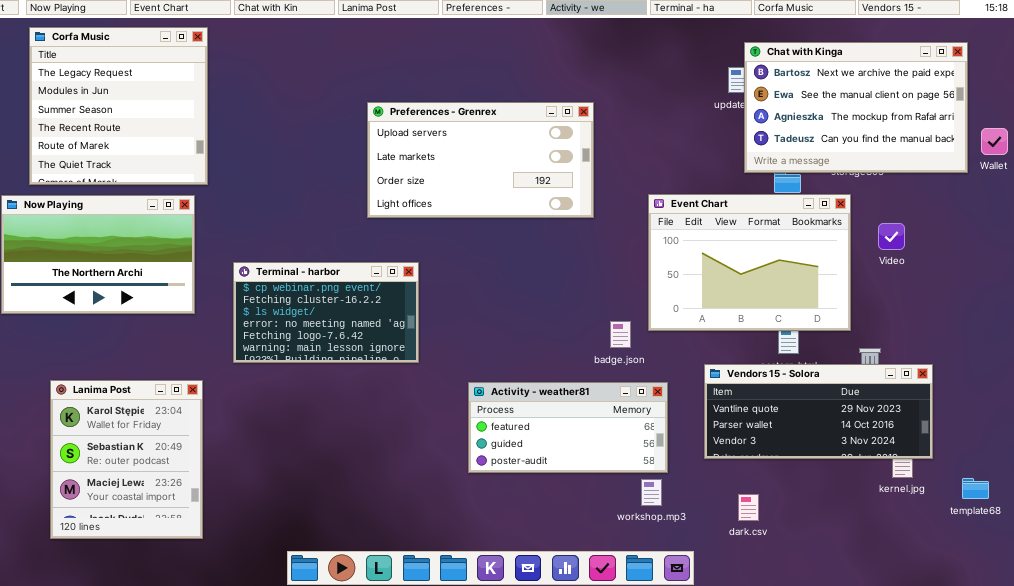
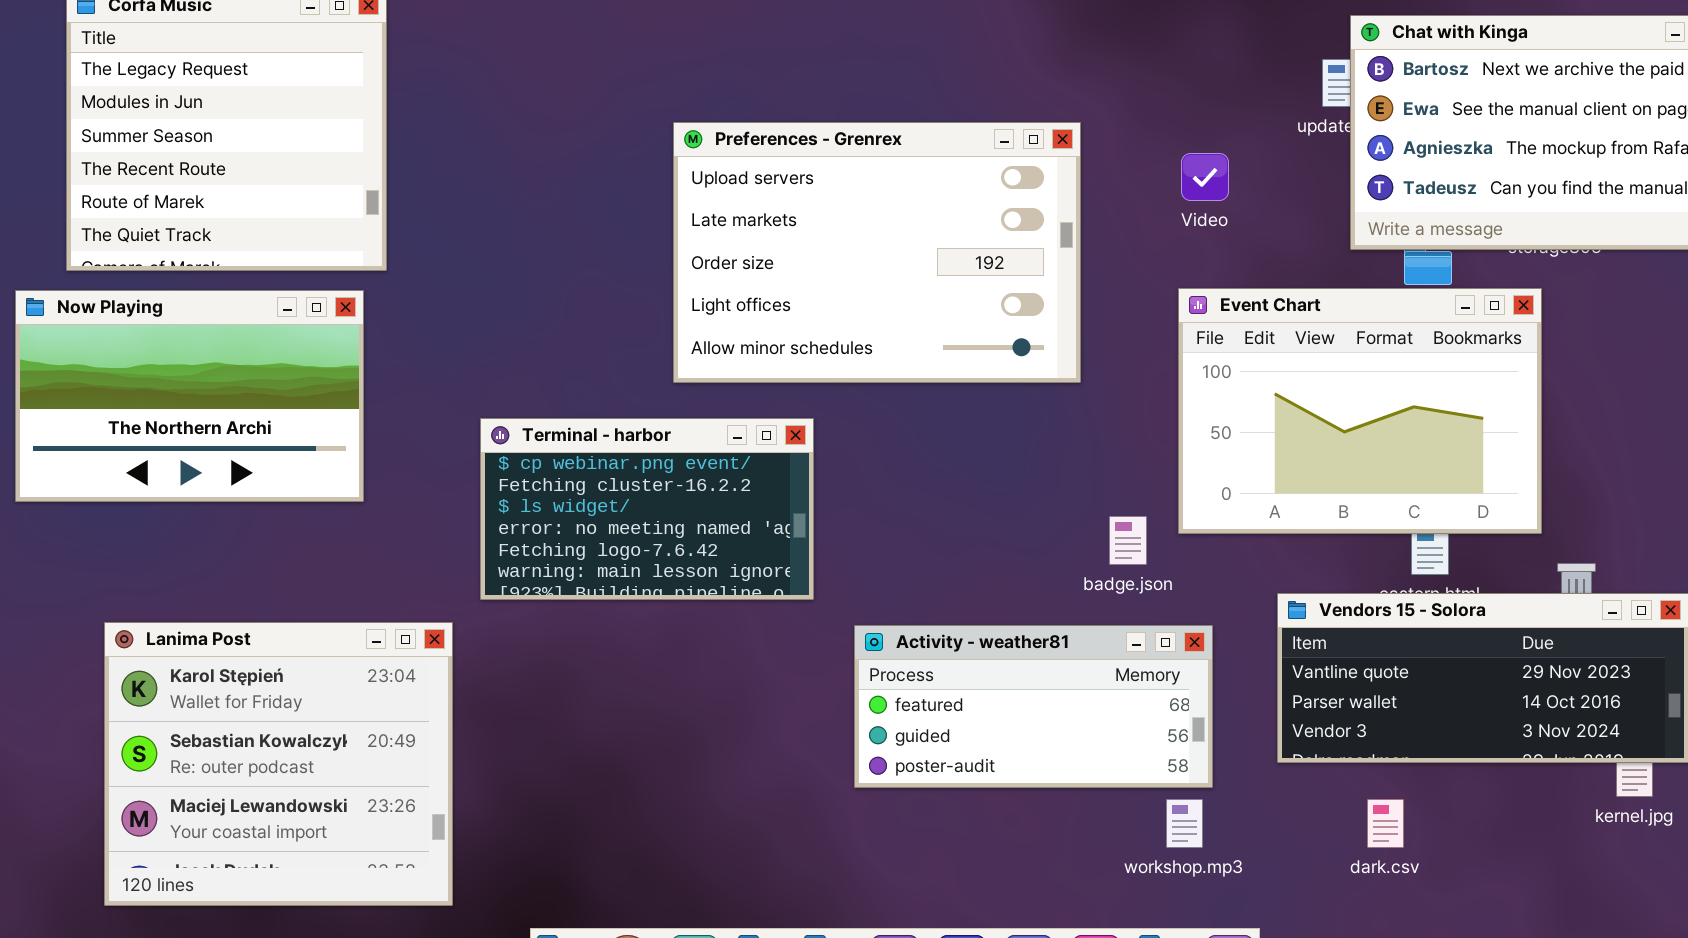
Preferences - Grenrex: [367,102,594,218] -> [673,122,1081,383], resized
Video: [878,223,905,250] -> [1181,153,1229,201], moved
Terminal - harbor: [233,262,419,363] -> [480,418,814,600], moved
Lanima Post: [50,380,203,539] -> [104,622,453,906], resized
dark.csv: [738,494,759,521] -> [1367,799,1404,848], moved

